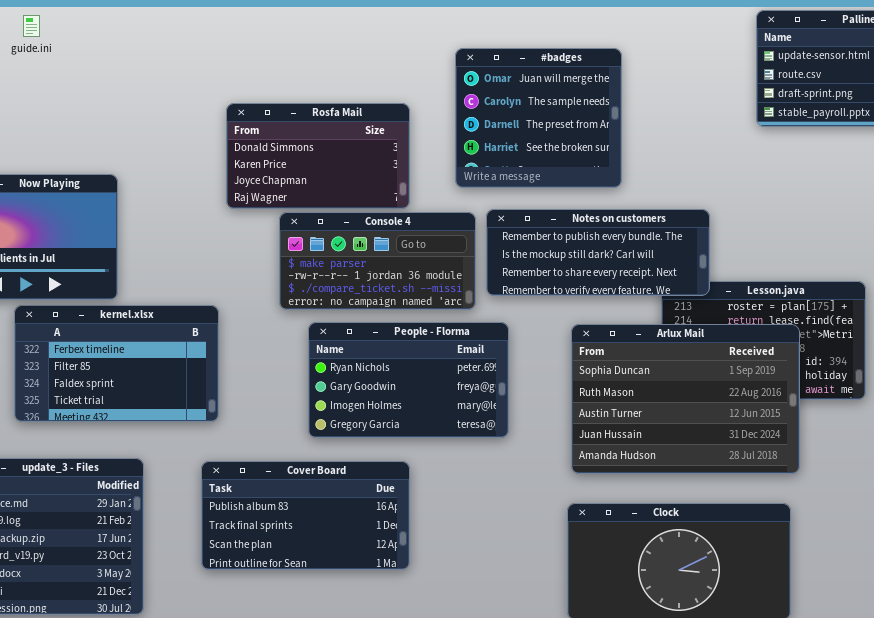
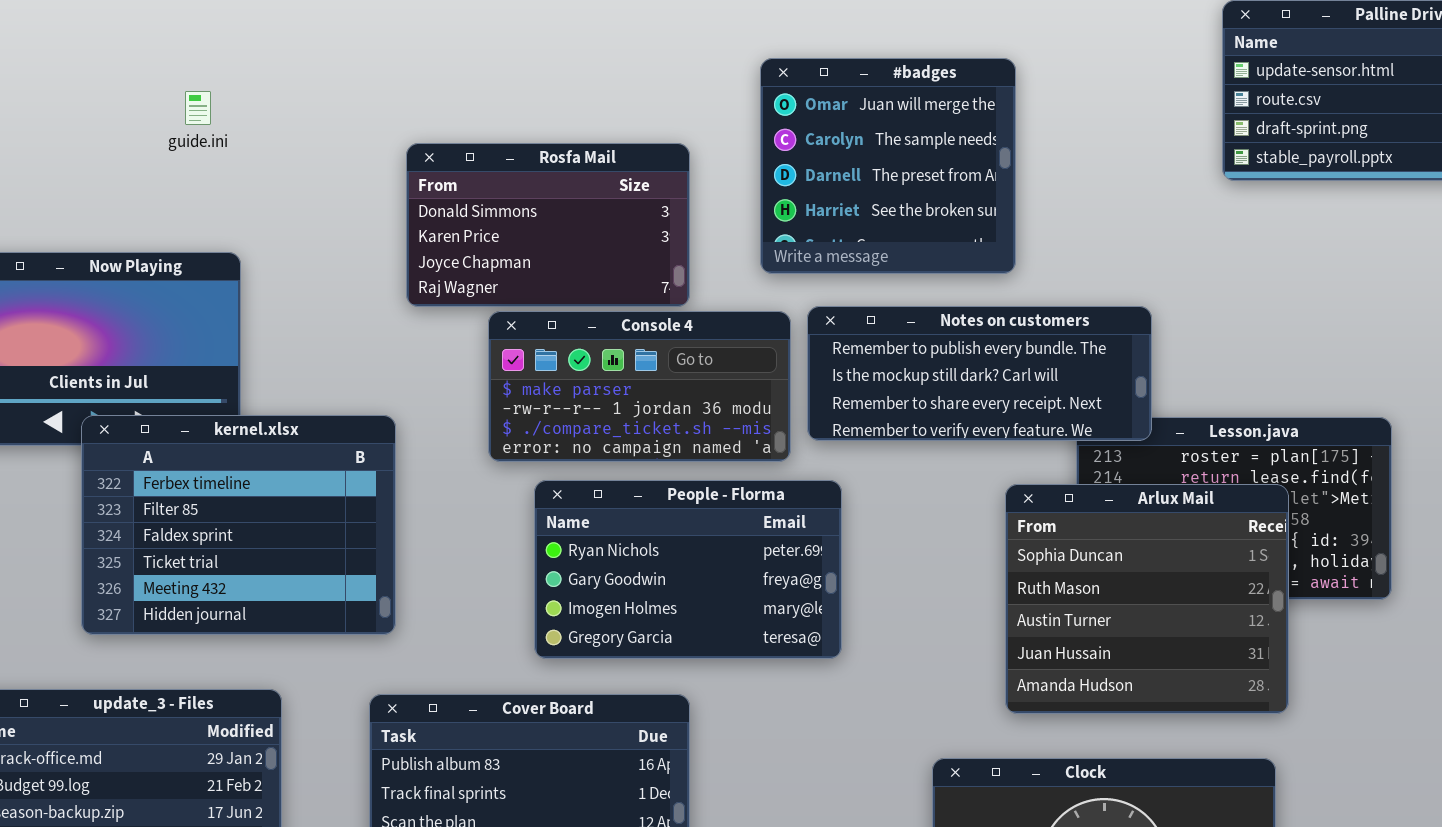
guide.ini: [23,15,40,37] -> [185,91,211,125], moved
kernel.xlsx: [14,305,219,422] -> [81,415,396,635], resized
Arlux Mail: [571,324,800,474] -> [1005,484,1289,714], resized

